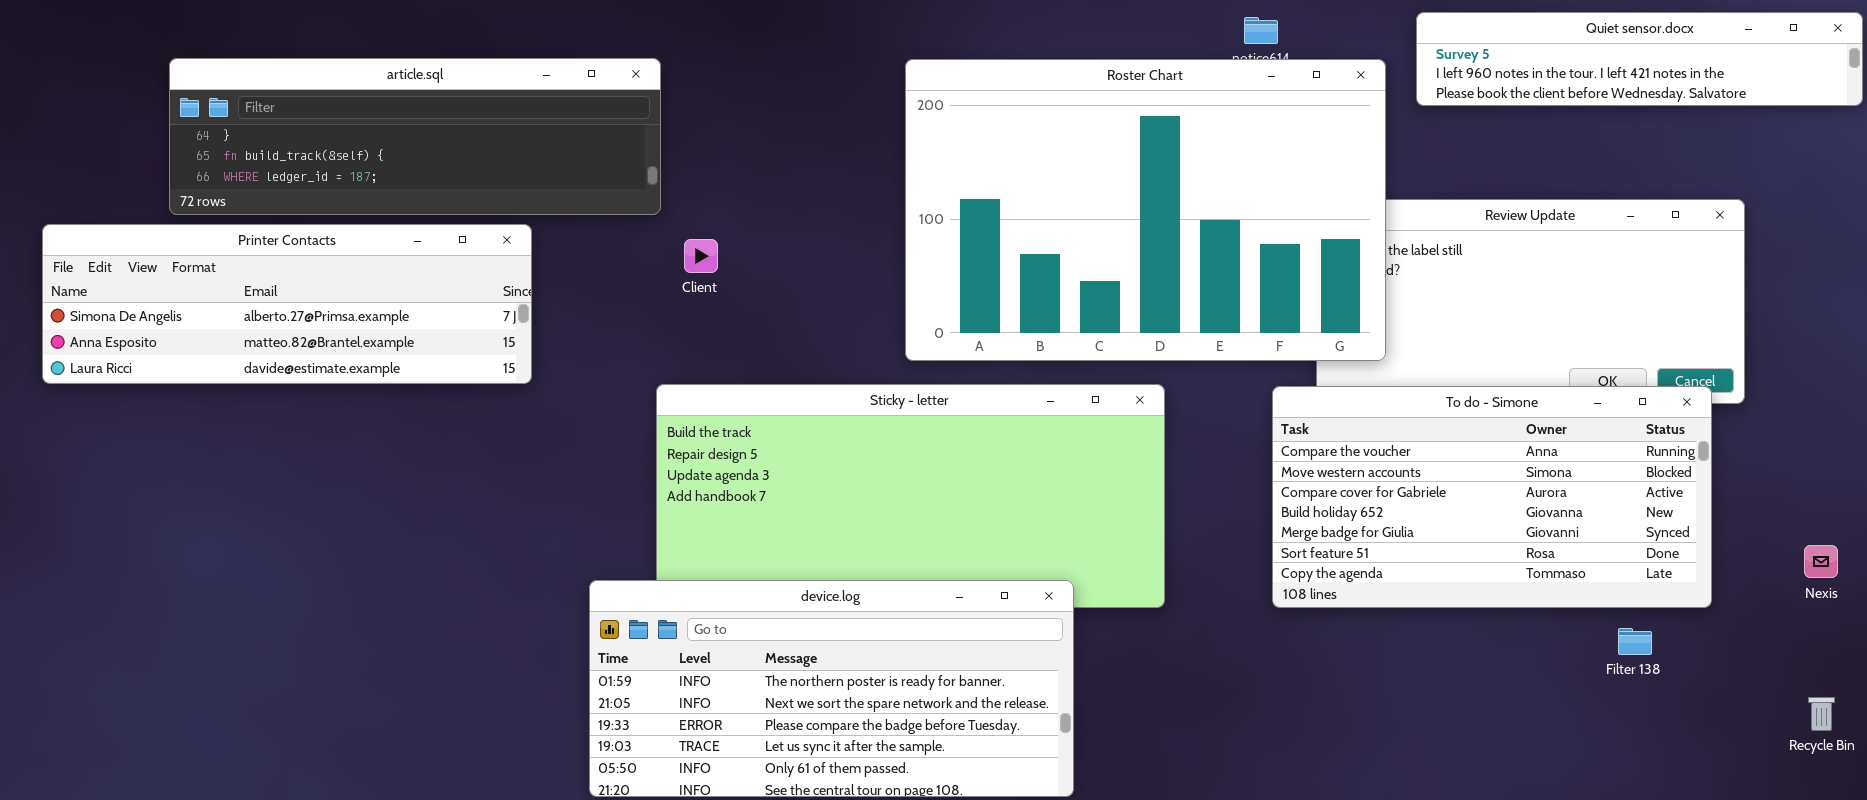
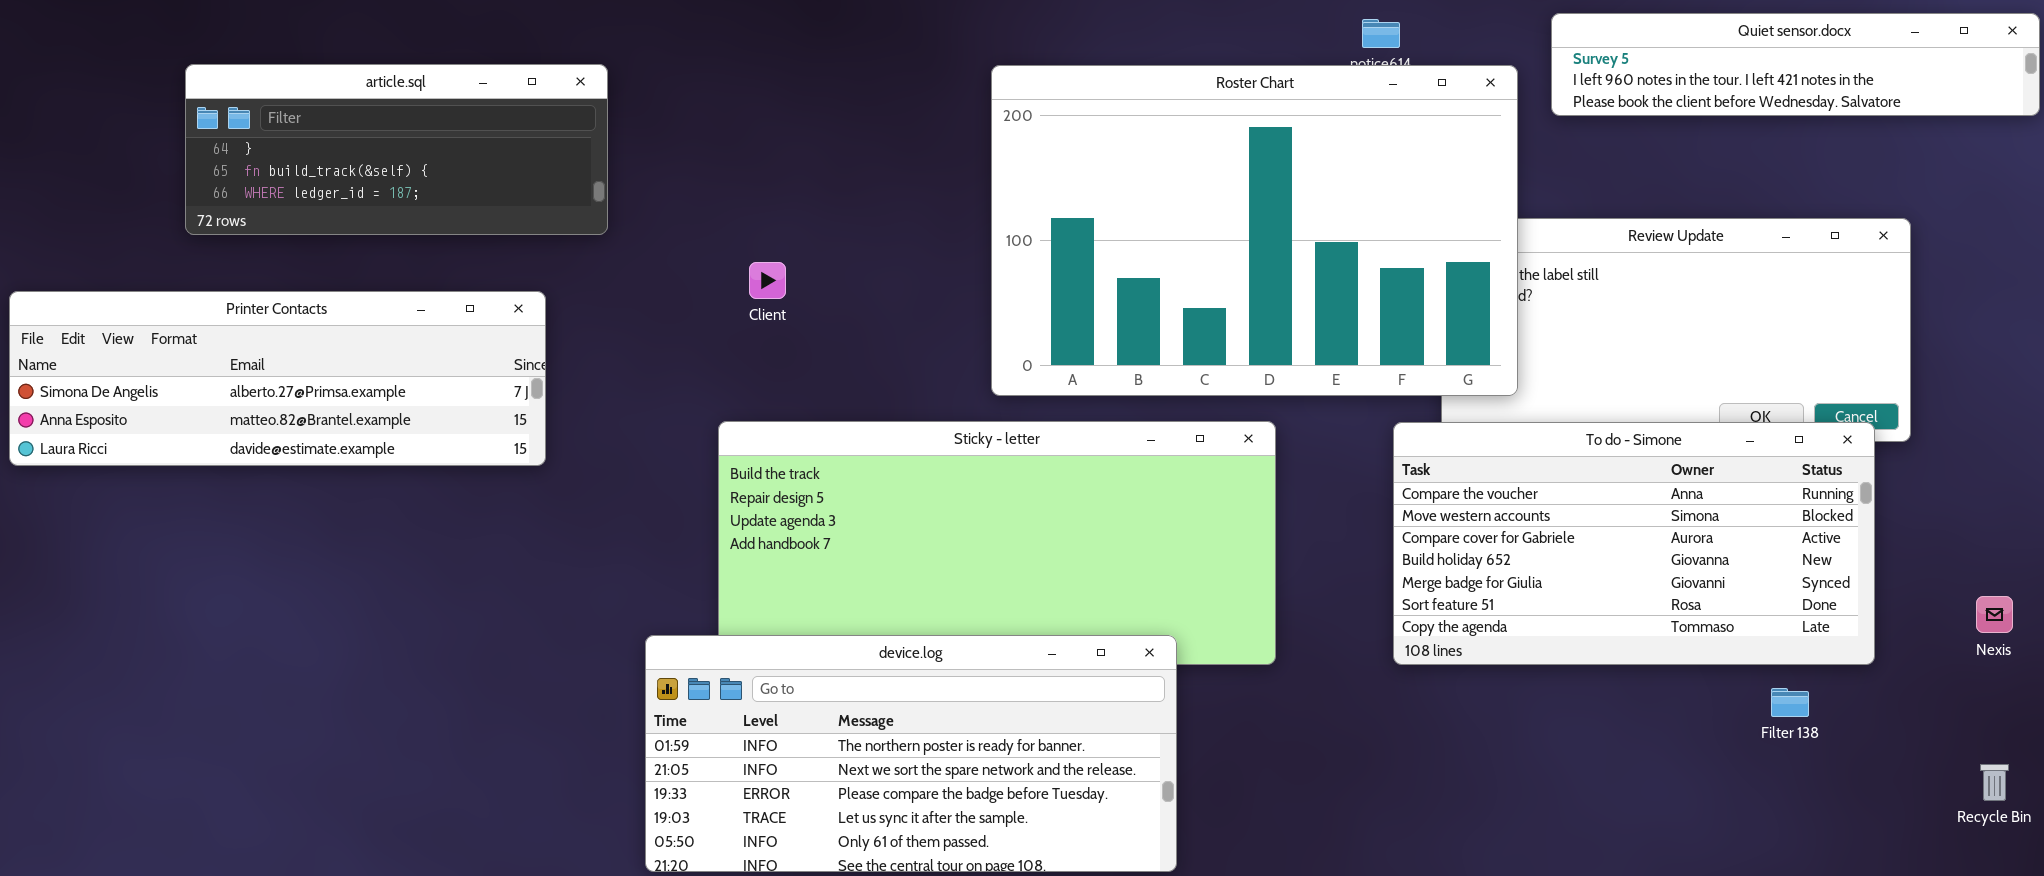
article.sql: [169,58,661,215] -> [185,64,608,235], resized
Printer Contacts: [42,224,532,384] -> [9,291,546,466], moved

